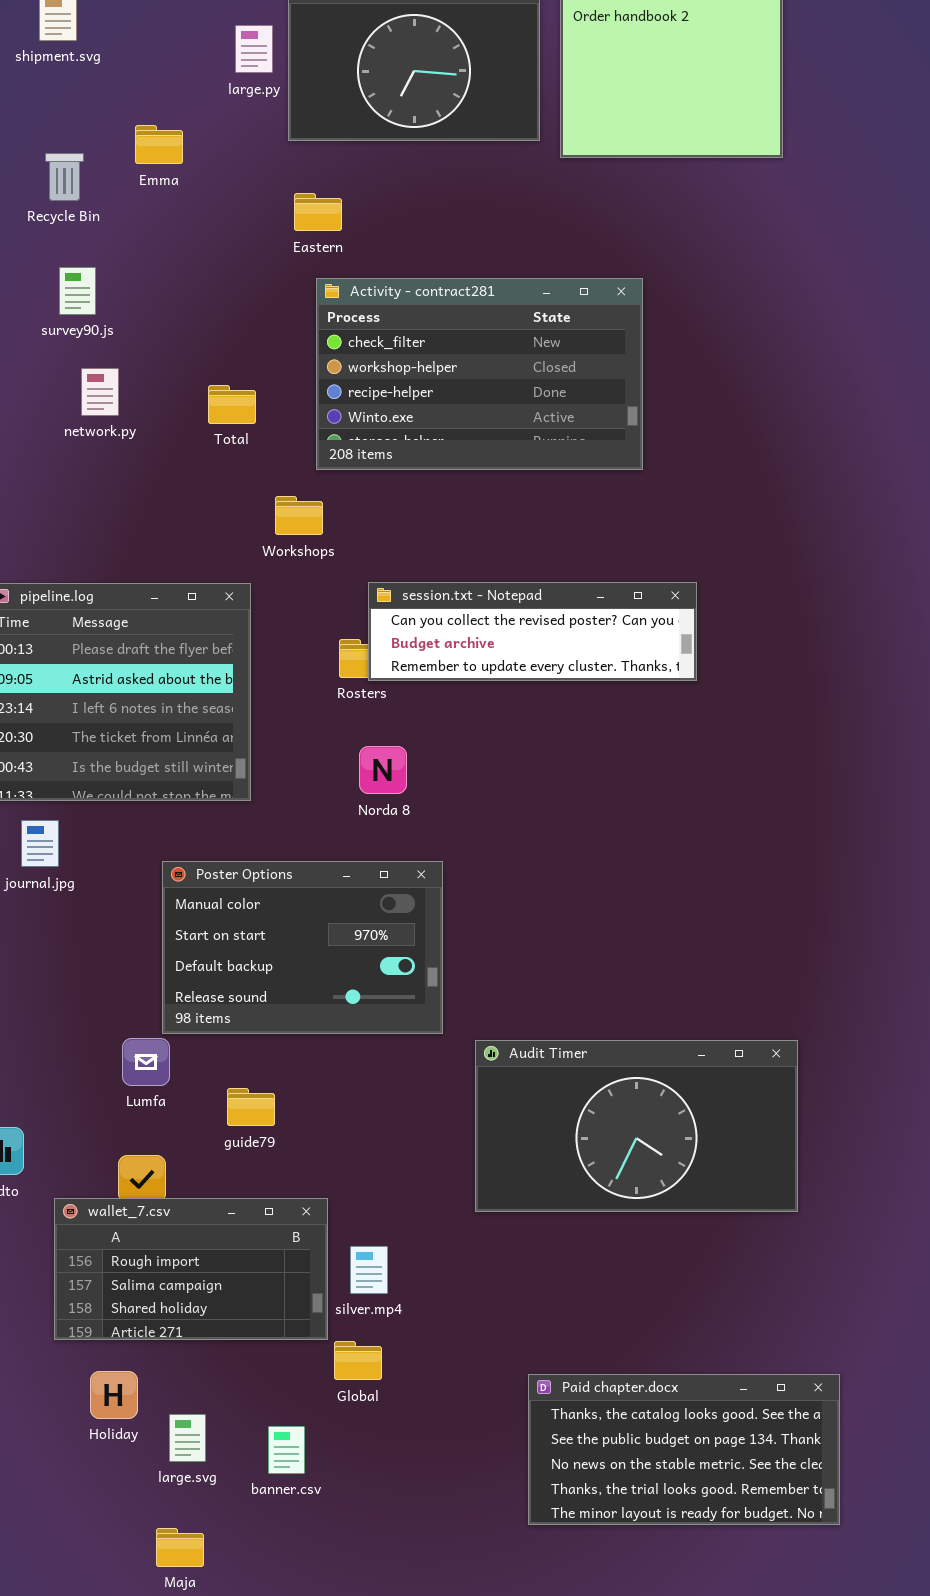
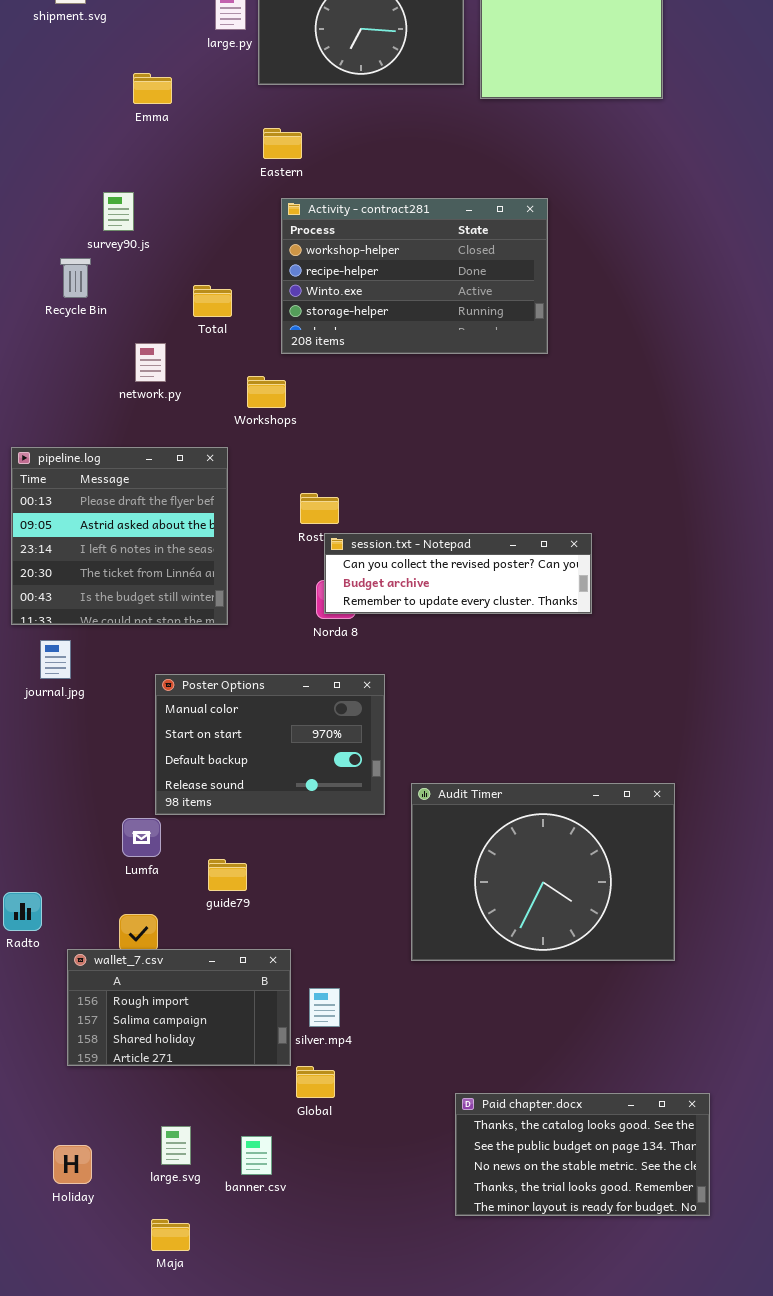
Recycle Bin: [45,153,84,201] -> [60,258,91,298], moved
survey90.js: [59,267,96,315] -> [103,192,134,231], moved
Activity - contract281: [316,278,643,470] -> [281,198,548,354], scrolled down 1 row
network.py: [81,368,119,416] -> [135,343,166,382], moved
session.txt - Notepad: [368,582,697,681] -> [324,533,592,614], moved
Audit Timer: [475,1040,798,1212] -> [411,783,675,961], resized
Holiday: [90,1371,138,1419] -> [53,1145,92,1184], moved

